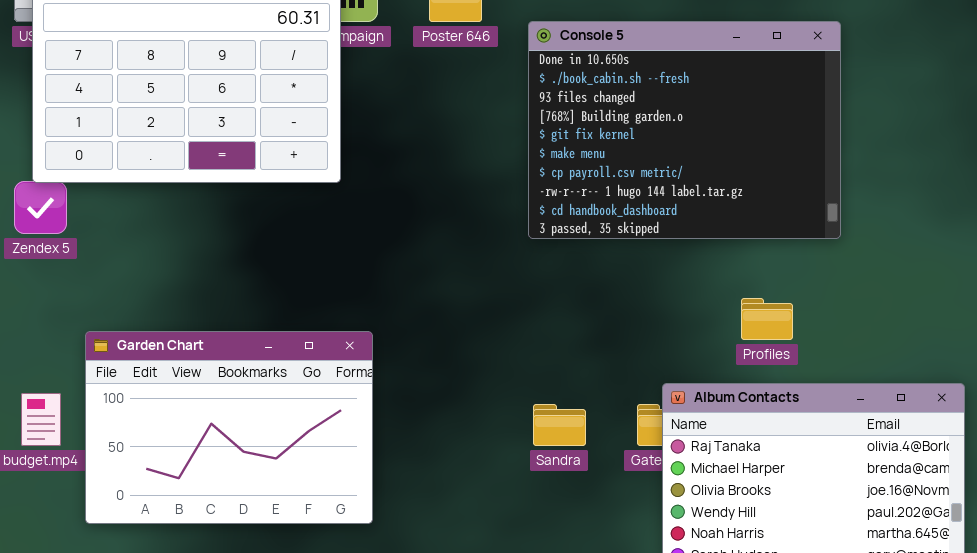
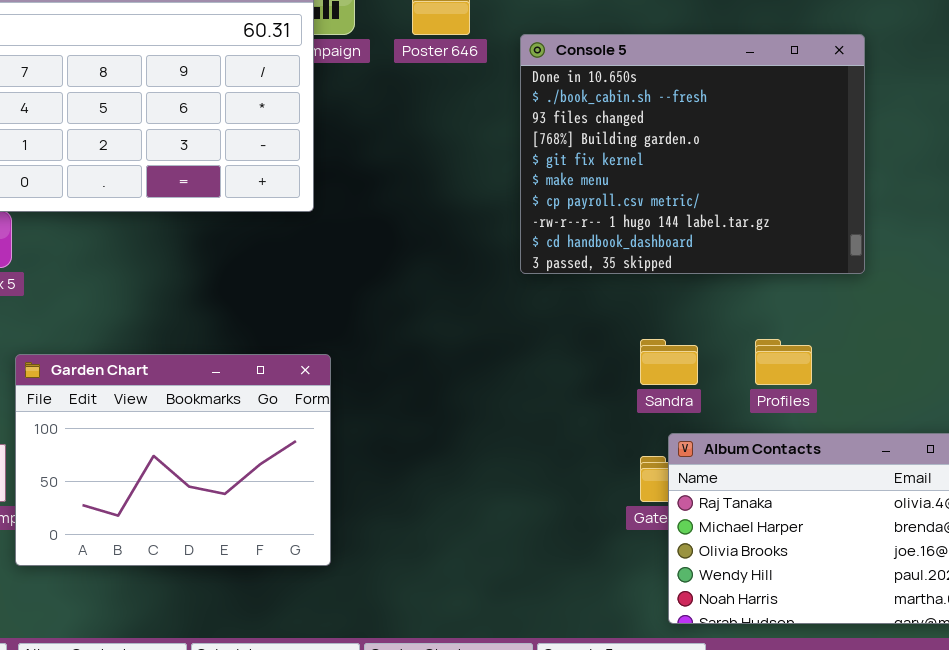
Garden Chart: [85,331,373,524] -> [15,354,331,566], moved
Sandra: [533,404,586,446] -> [640,339,698,385], moved

